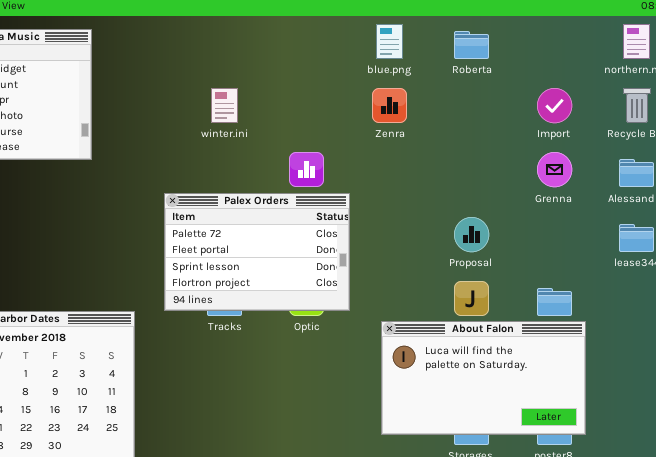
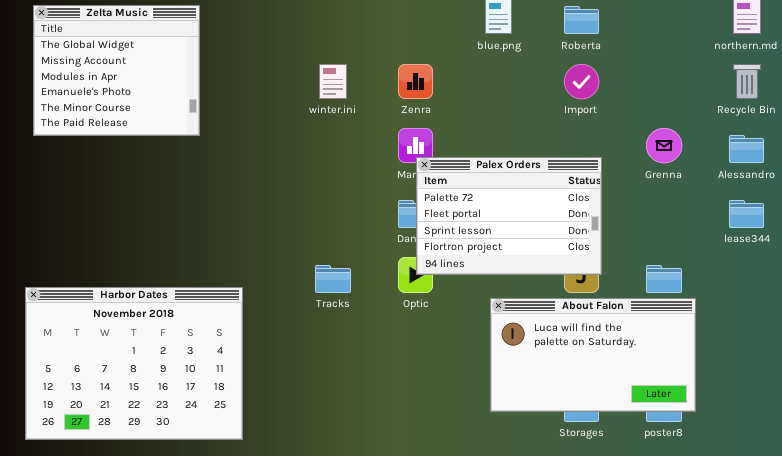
Zenra: [372,88,407,123] -> [398,64,433,99], moved
Import: [537,88,572,123] -> [564,64,599,99], moved
Palex Orders: [164,193,350,311] -> [416,157,602,275], moved

